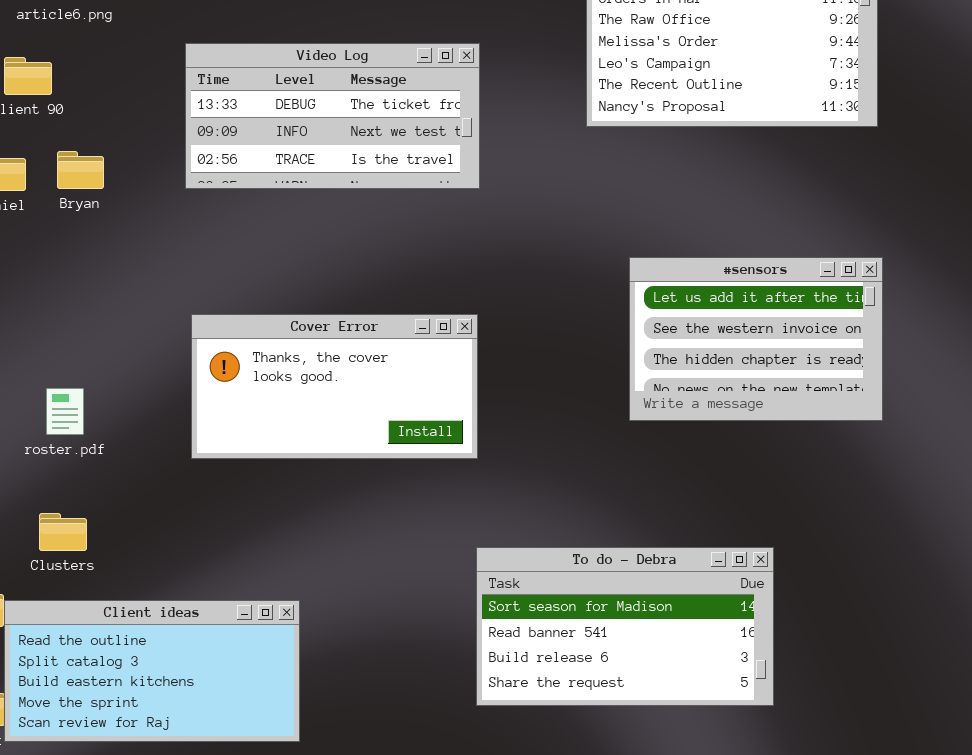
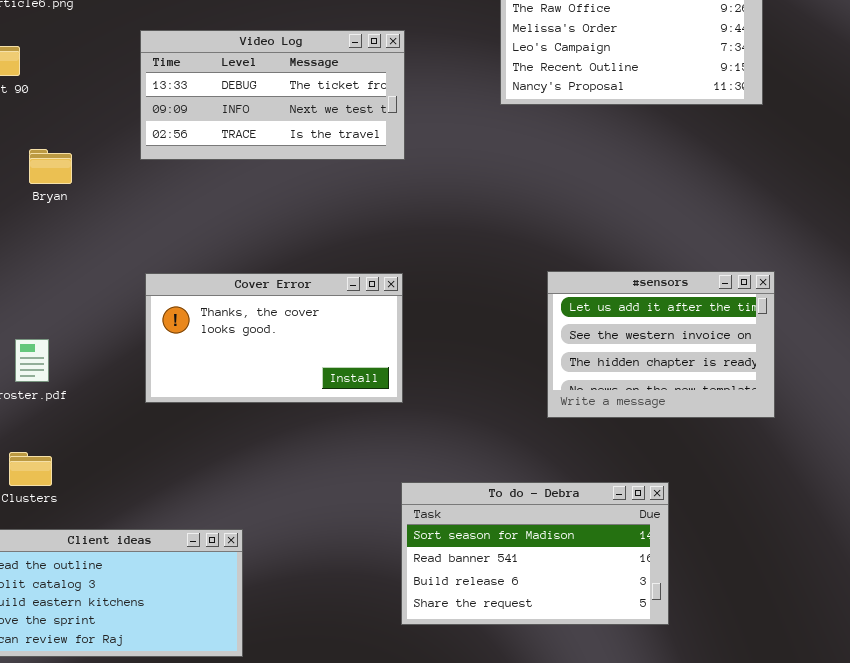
Bryan: [57,151,104,189] -> [29,149,72,184], moved
#sensors: [629,257,883,421] -> [547,271,775,418], moved

